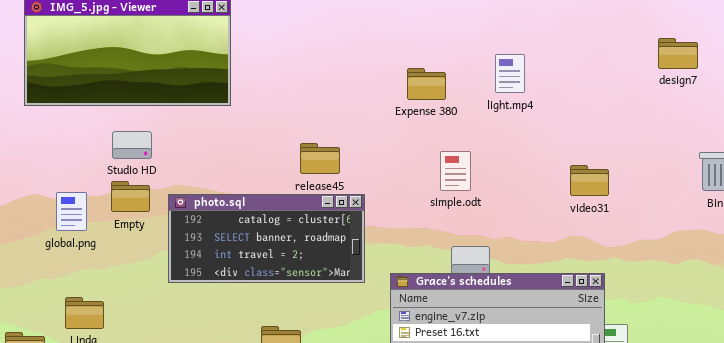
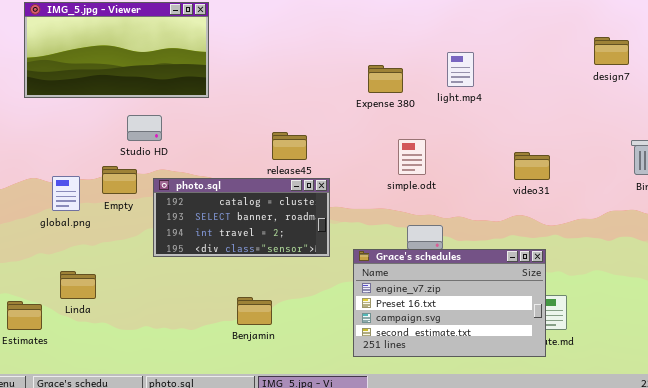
Studio HD: [112,131,152,159] -> [127,115,162,141], moved

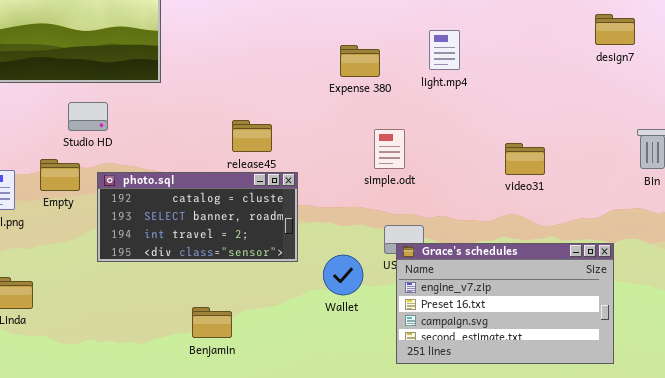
Grace's schedules: [353,249,546,357] -> [396,243,614,364], moved

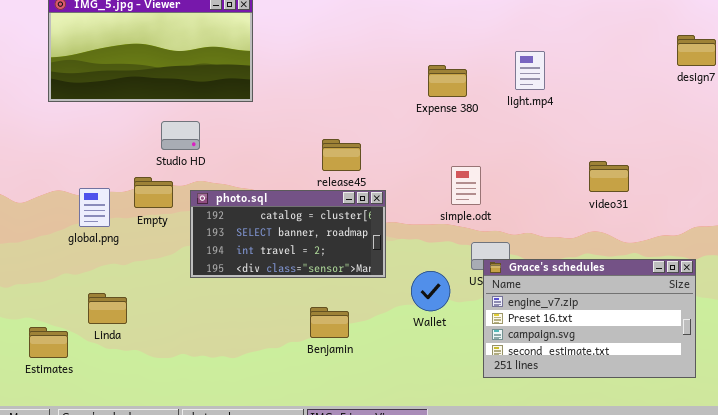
simple.odt: [374,129,405,169] -> [451,166,481,205], moved
Benjamin: [192,307,232,338] -> [310,307,349,338], moved

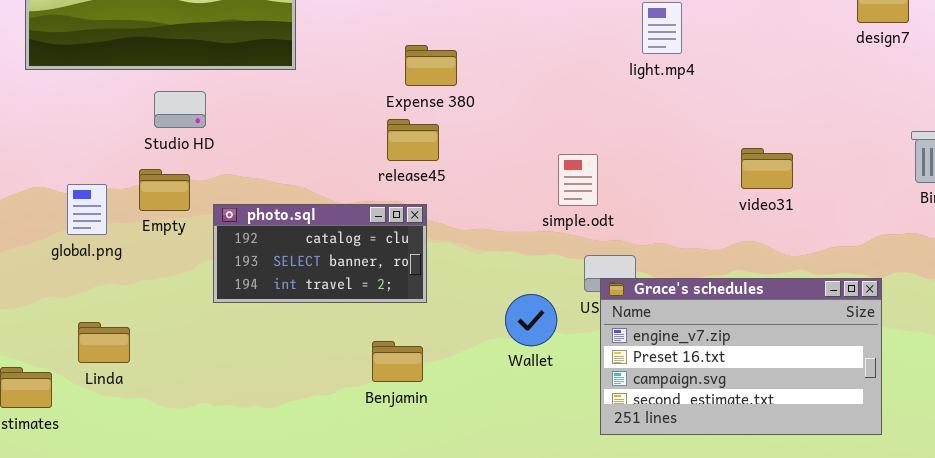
Expense 380: [428,65,467,97] -> [405,45,457,86], moved
Studio HD: [161,121,200,150] -> [154,91,206,128], moved
photo.sql: [190,190,386,278] -> [213,204,427,303], resized

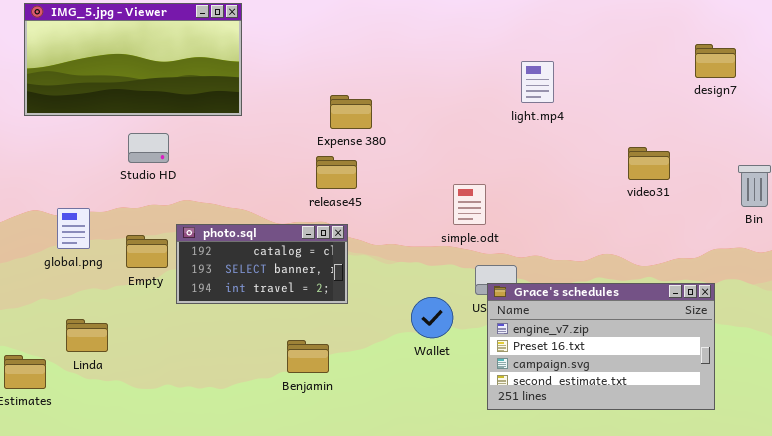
video31: [741,148,793,189] -> [628,147,670,180], moved
Empty: [139,169,190,211] -> [126,235,168,268], moved
Benjamin: [372,341,423,382] -> [287,340,329,373], moved

